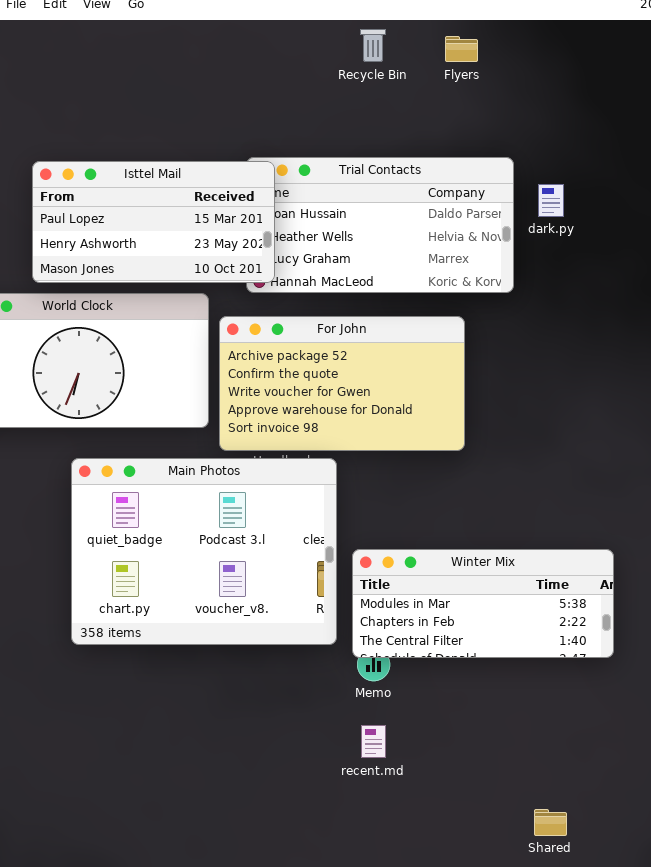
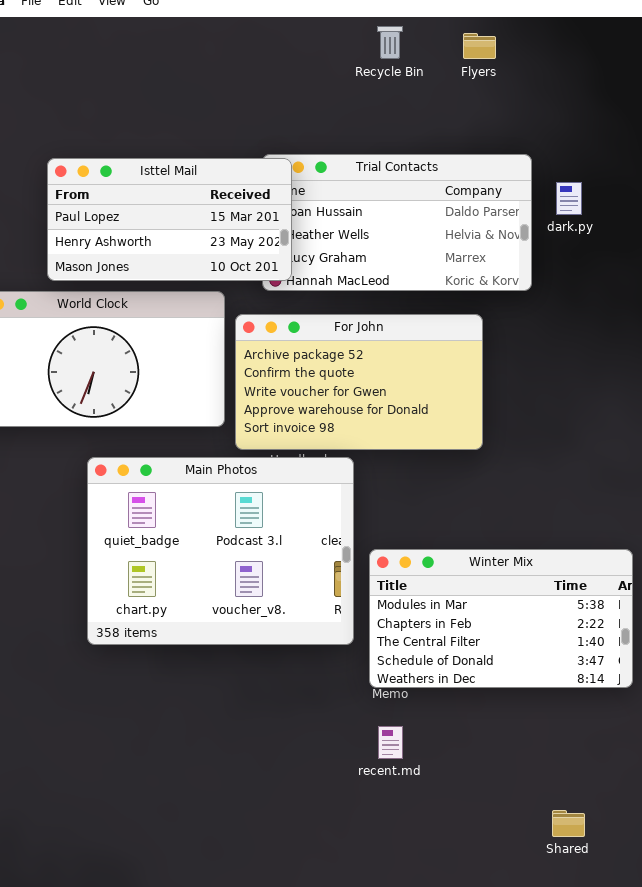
Winter Mix: [352,549,614,658] -> [369,549,633,688], resized

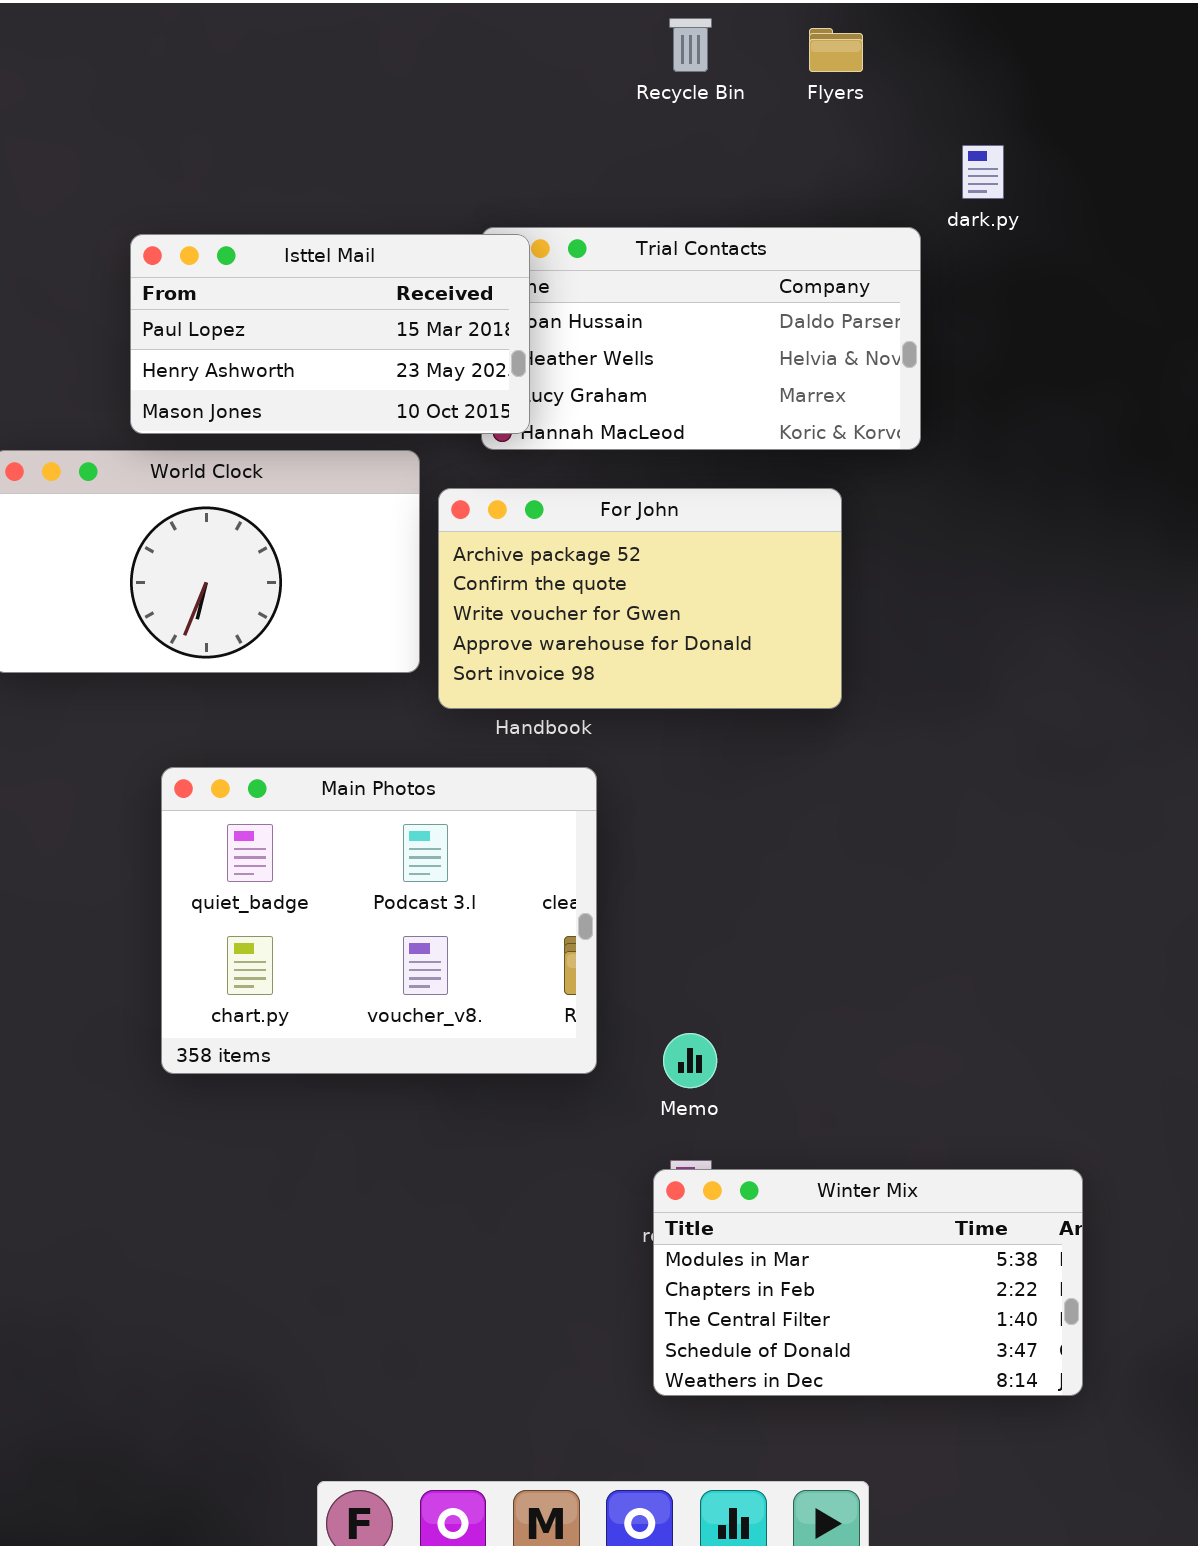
dark.py: [556,182,582,215] -> [962,145,1004,199], moved
Main Photos: [87,457,354,645] -> [161,767,597,1074], moved
Winter Mix: [369,549,633,688] -> [653,1169,1083,1396], moved

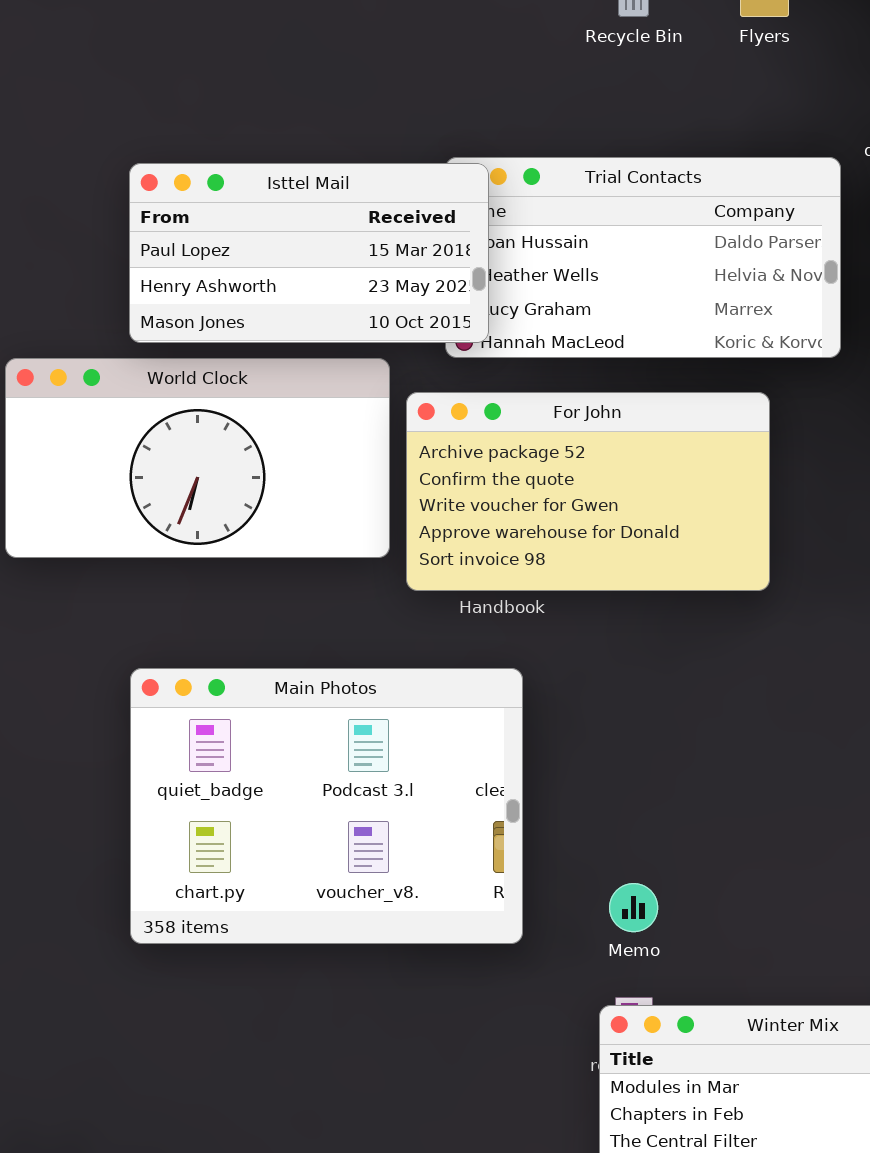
Main Photos: [161,767,597,1074] -> [130,668,523,944], moved

